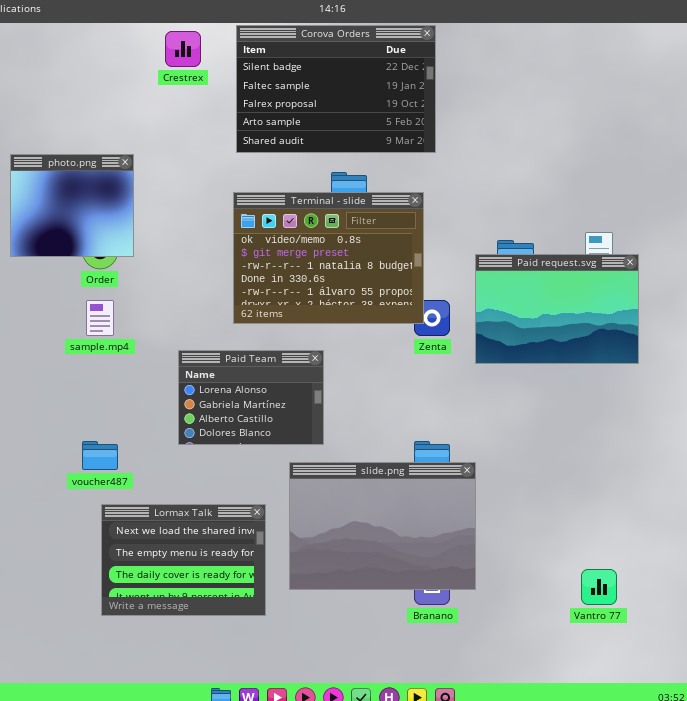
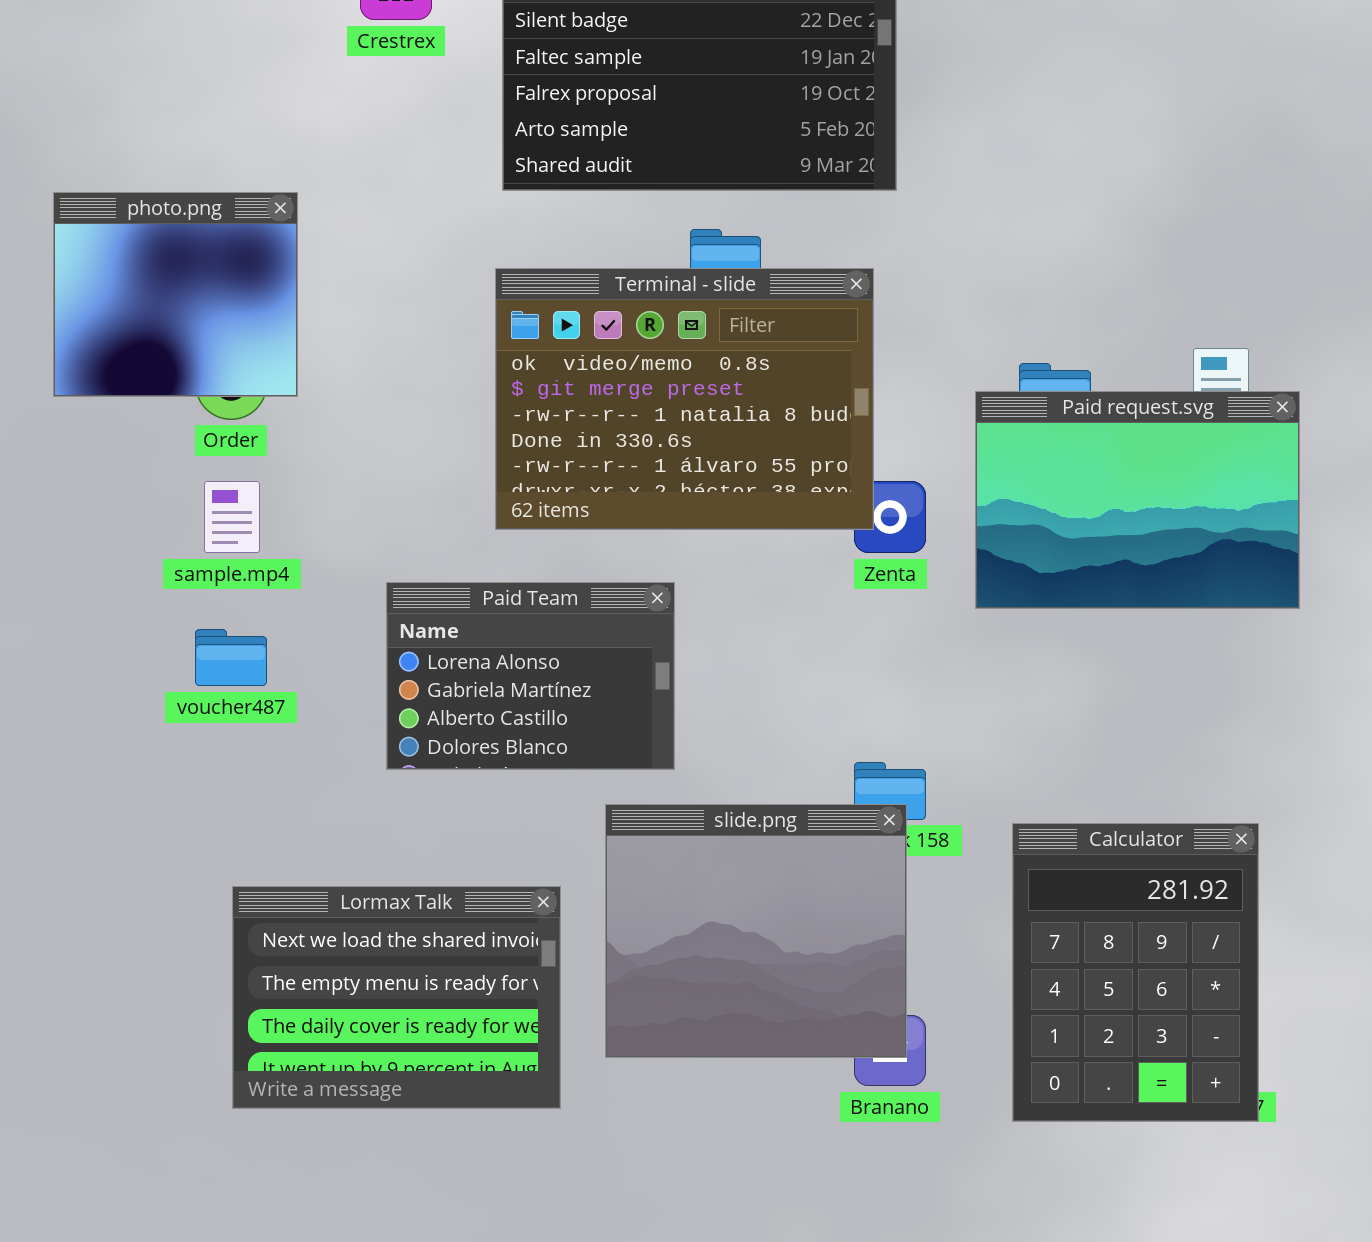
voucher487: [82,441,118,470] -> [195,629,267,686], moved
slide.png: [289,462,476,590] -> [605,804,907,1058], resized
Calculator: none -> [1012,823,1259,1122], opened

